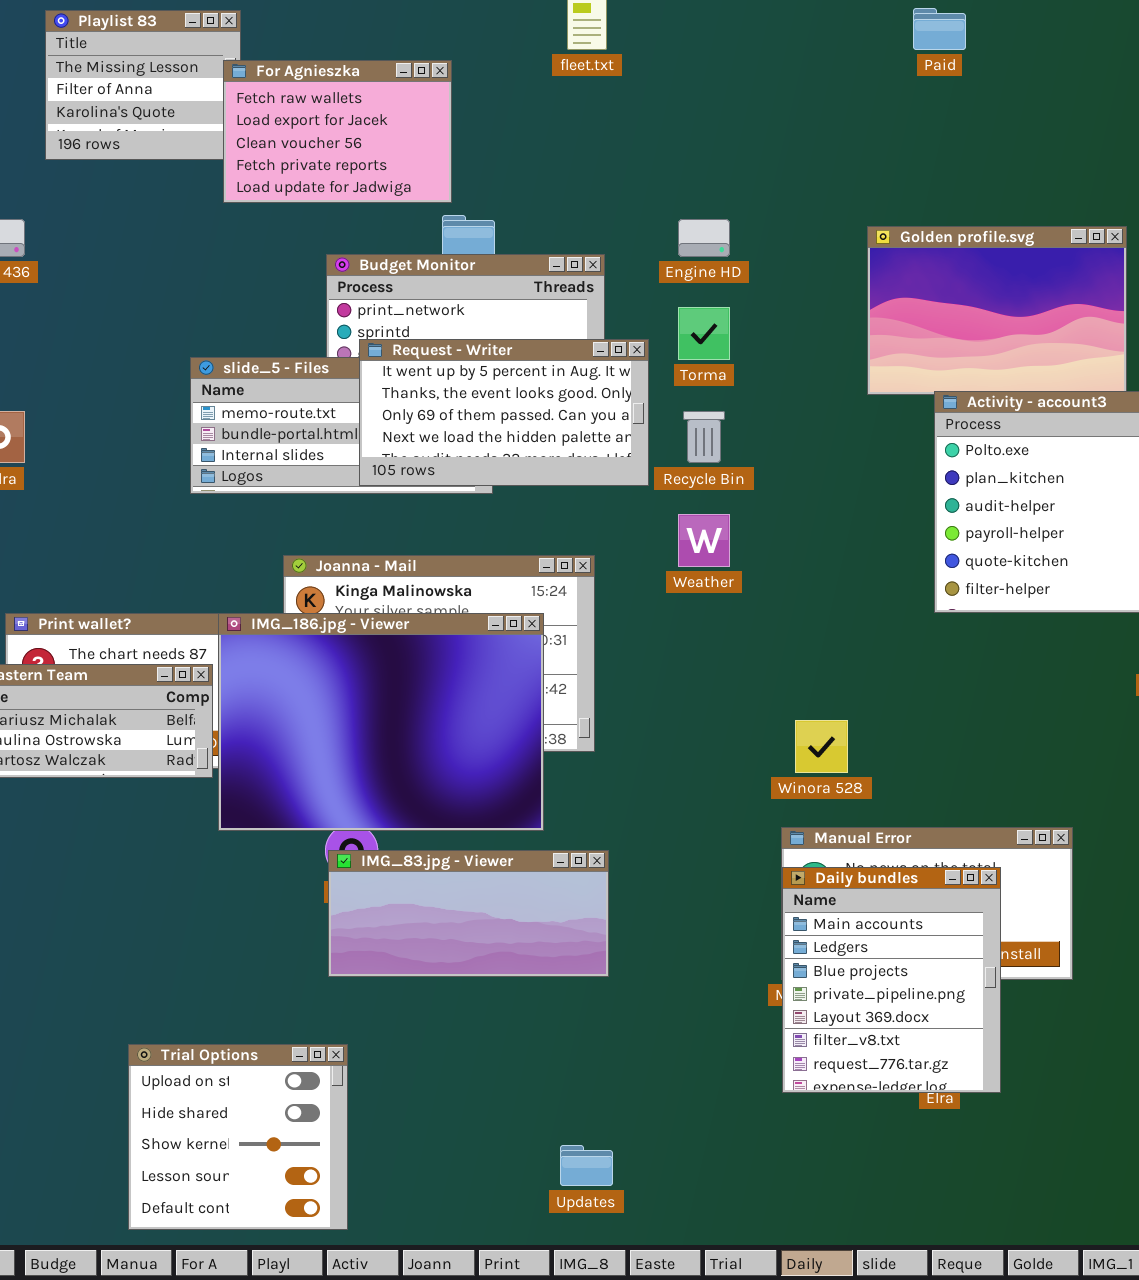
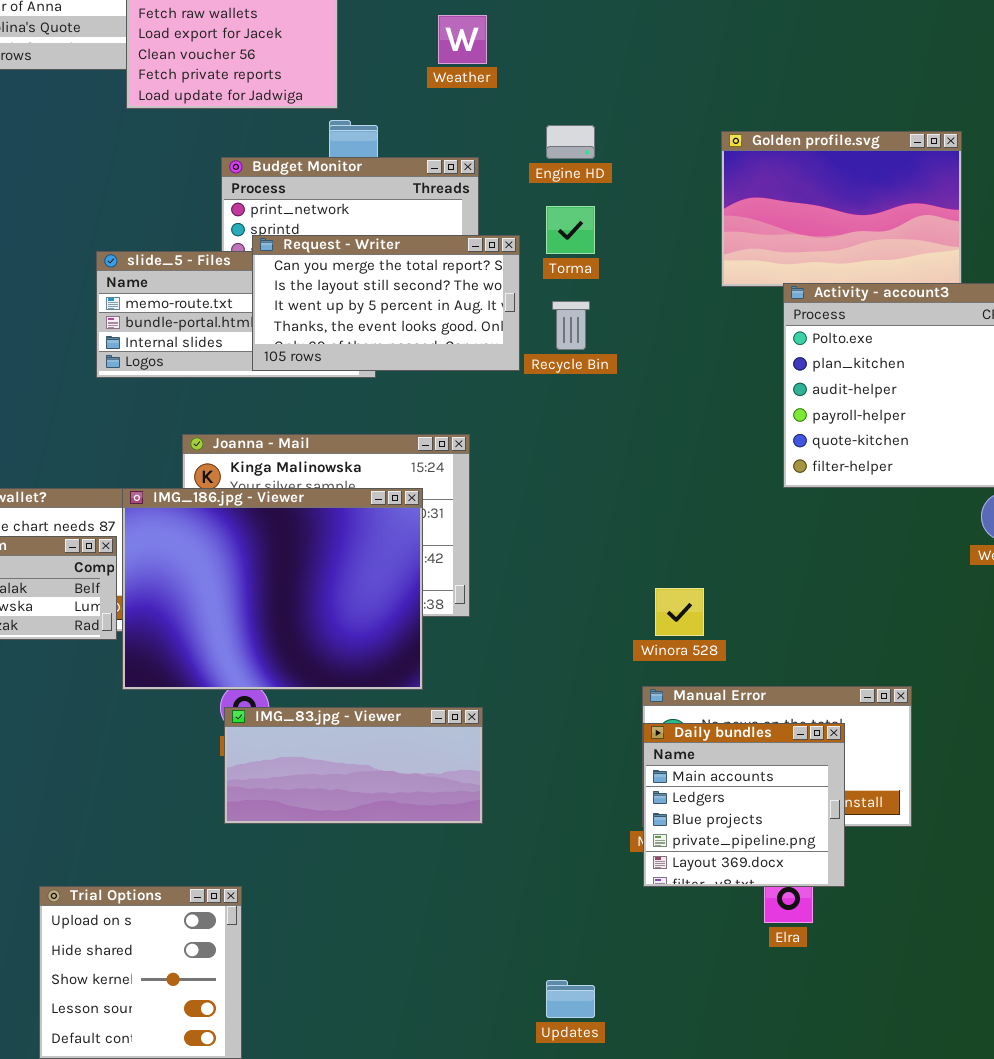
Request - Writer: [359,339,649,486] -> [252,235,520,371], scrolled up 2 rows
Weather: [678,514,730,567] -> [438,15,487,64], moved
Daily bundles: [782,867,1001,1093] -> [643,723,845,887], resized
Updates: [560,1145,613,1186] -> [546,980,595,1018], moved

